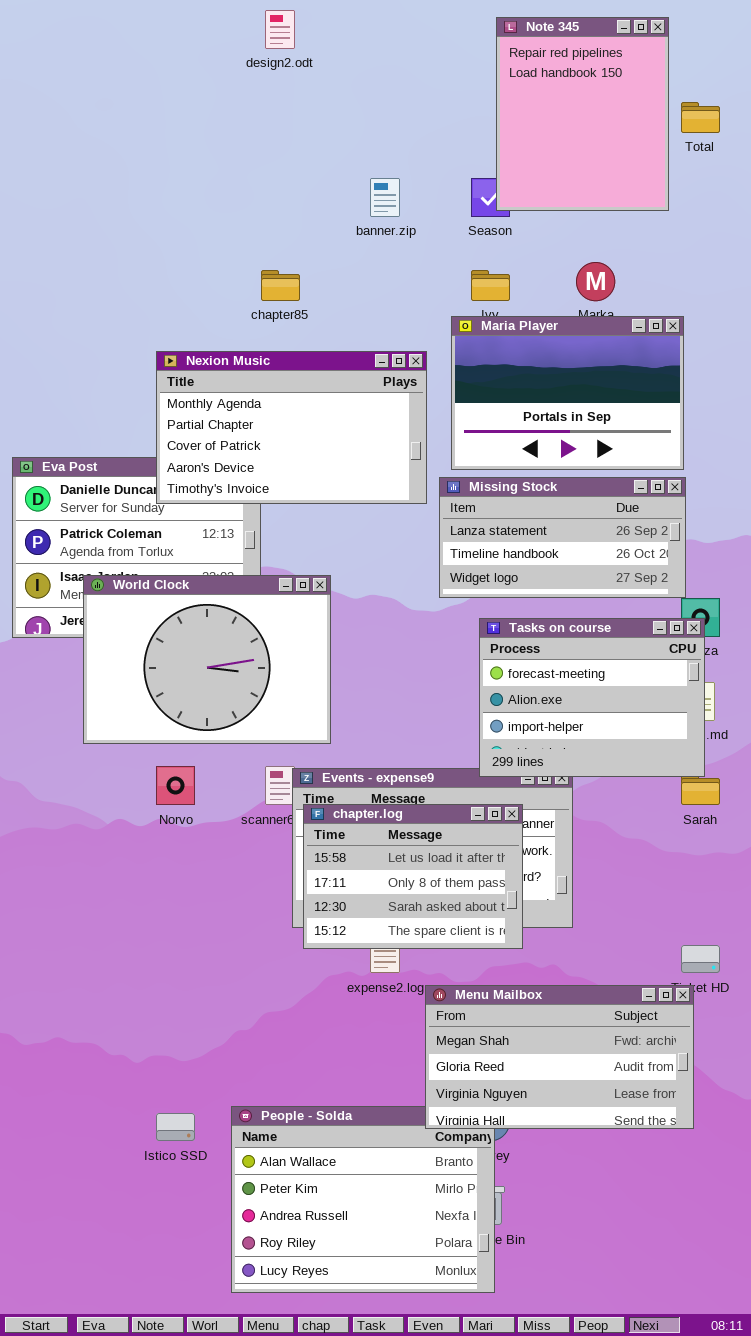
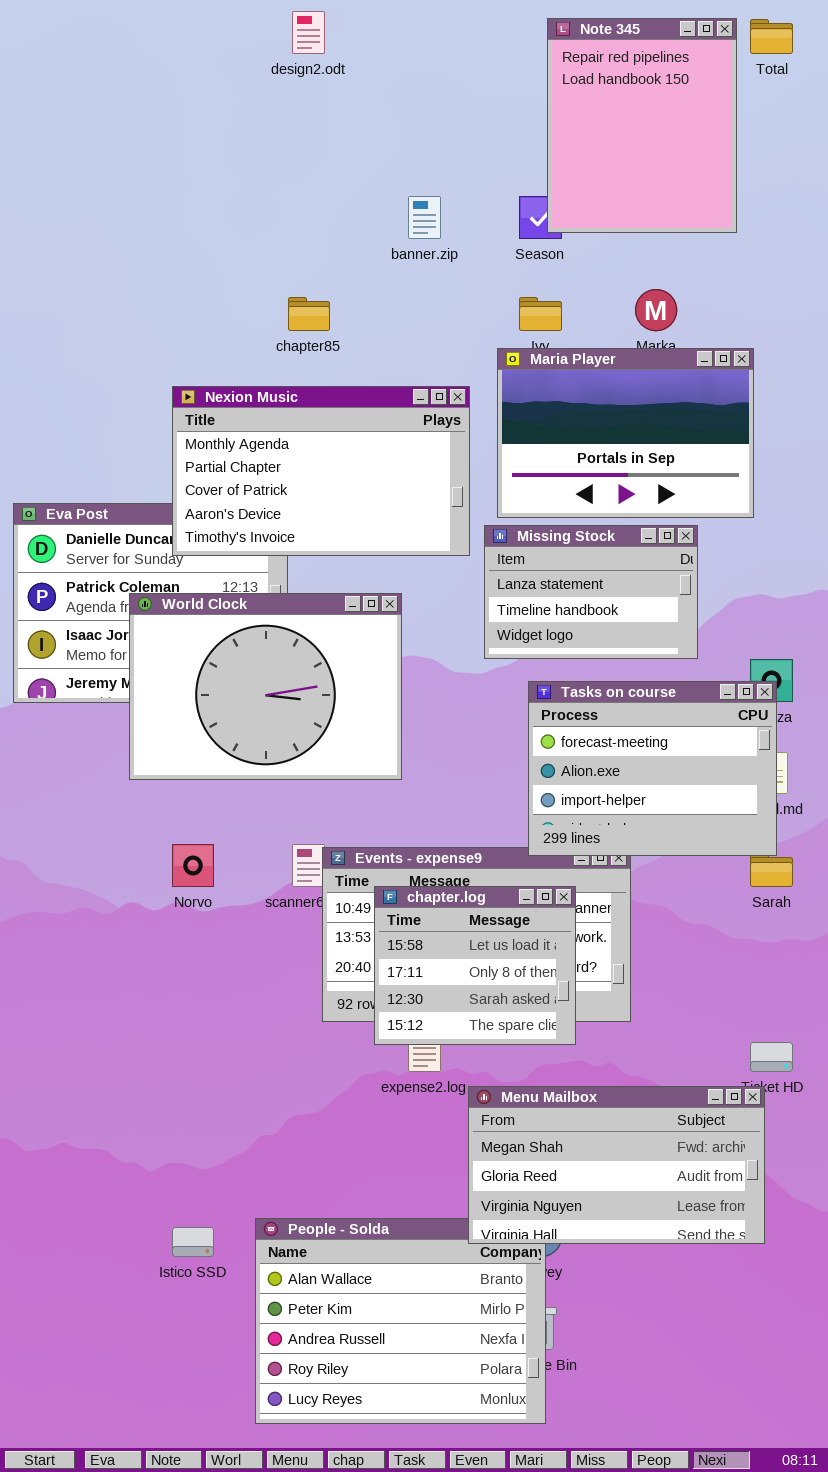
Total: [681,102,720,133] -> [750,19,793,54], moved
Missing Stock: [439,477,686,598] -> [484,525,698,659], resized
World Clock: [83,575,331,744] -> [129,593,402,780], moved
chapter.log: [303,804,523,949] -> [374,886,576,1045], resized

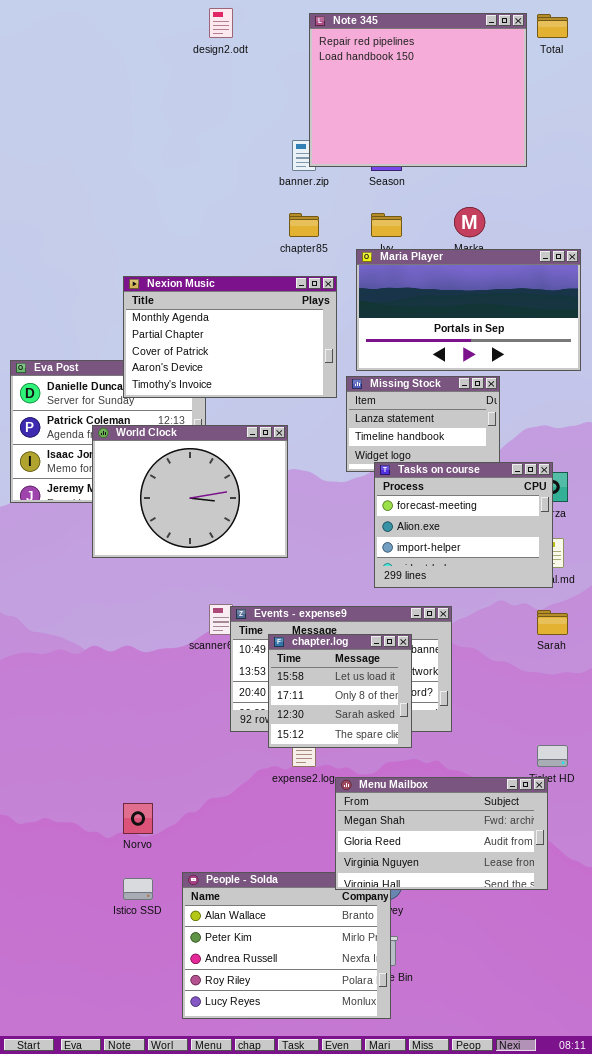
Note 345: [547,18,737,233] -> [309,13,527,167], resized
chapter85: [288,297,330,331] -> [289,213,319,237], moved
Maria Player: [497,348,754,518] -> [356,249,581,371], resized
Tasks on course: [528,681,777,856] -> [374,462,553,588], moved
Norvo: [172,844,214,887] -> [123,803,153,834], moved

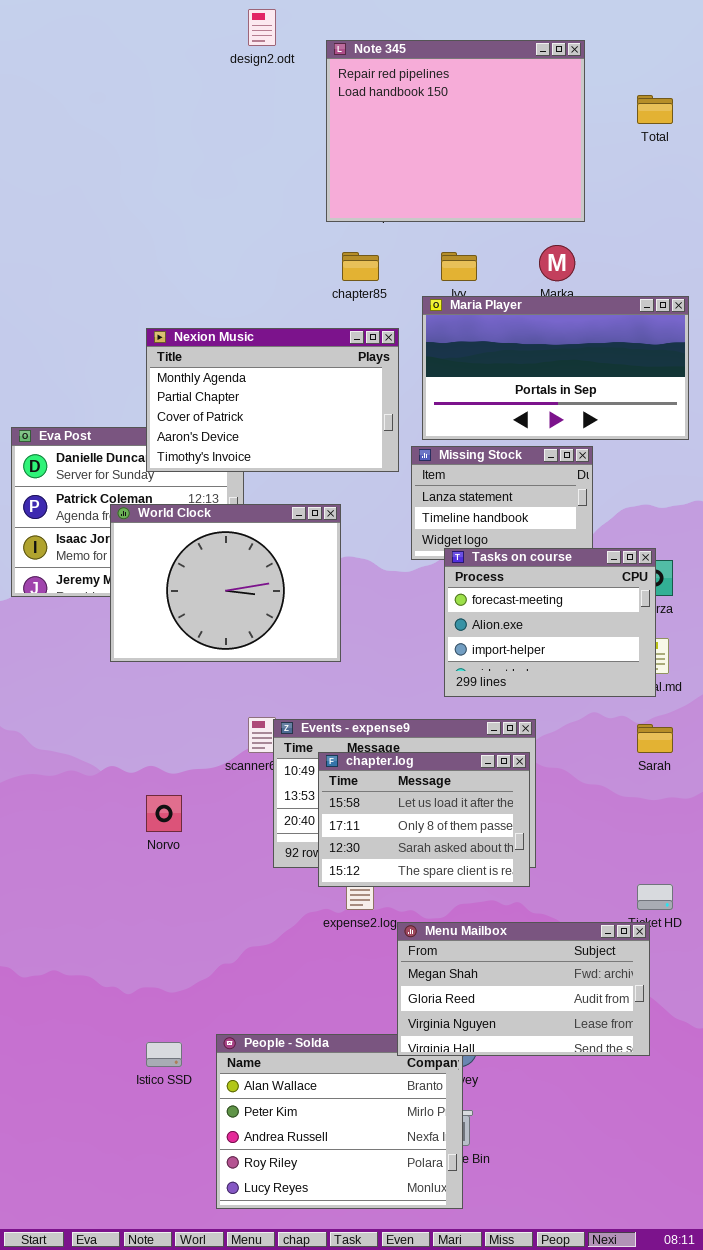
Note 345: [309,13,527,167] -> [326,40,585,222], moved
Total: [537,14,568,38] -> [637,95,673,124], moved
chapter.log: [268,634,412,748] -> [318,752,530,887], resized
Norvo: [123,803,153,834] -> [146,795,182,832], moved

